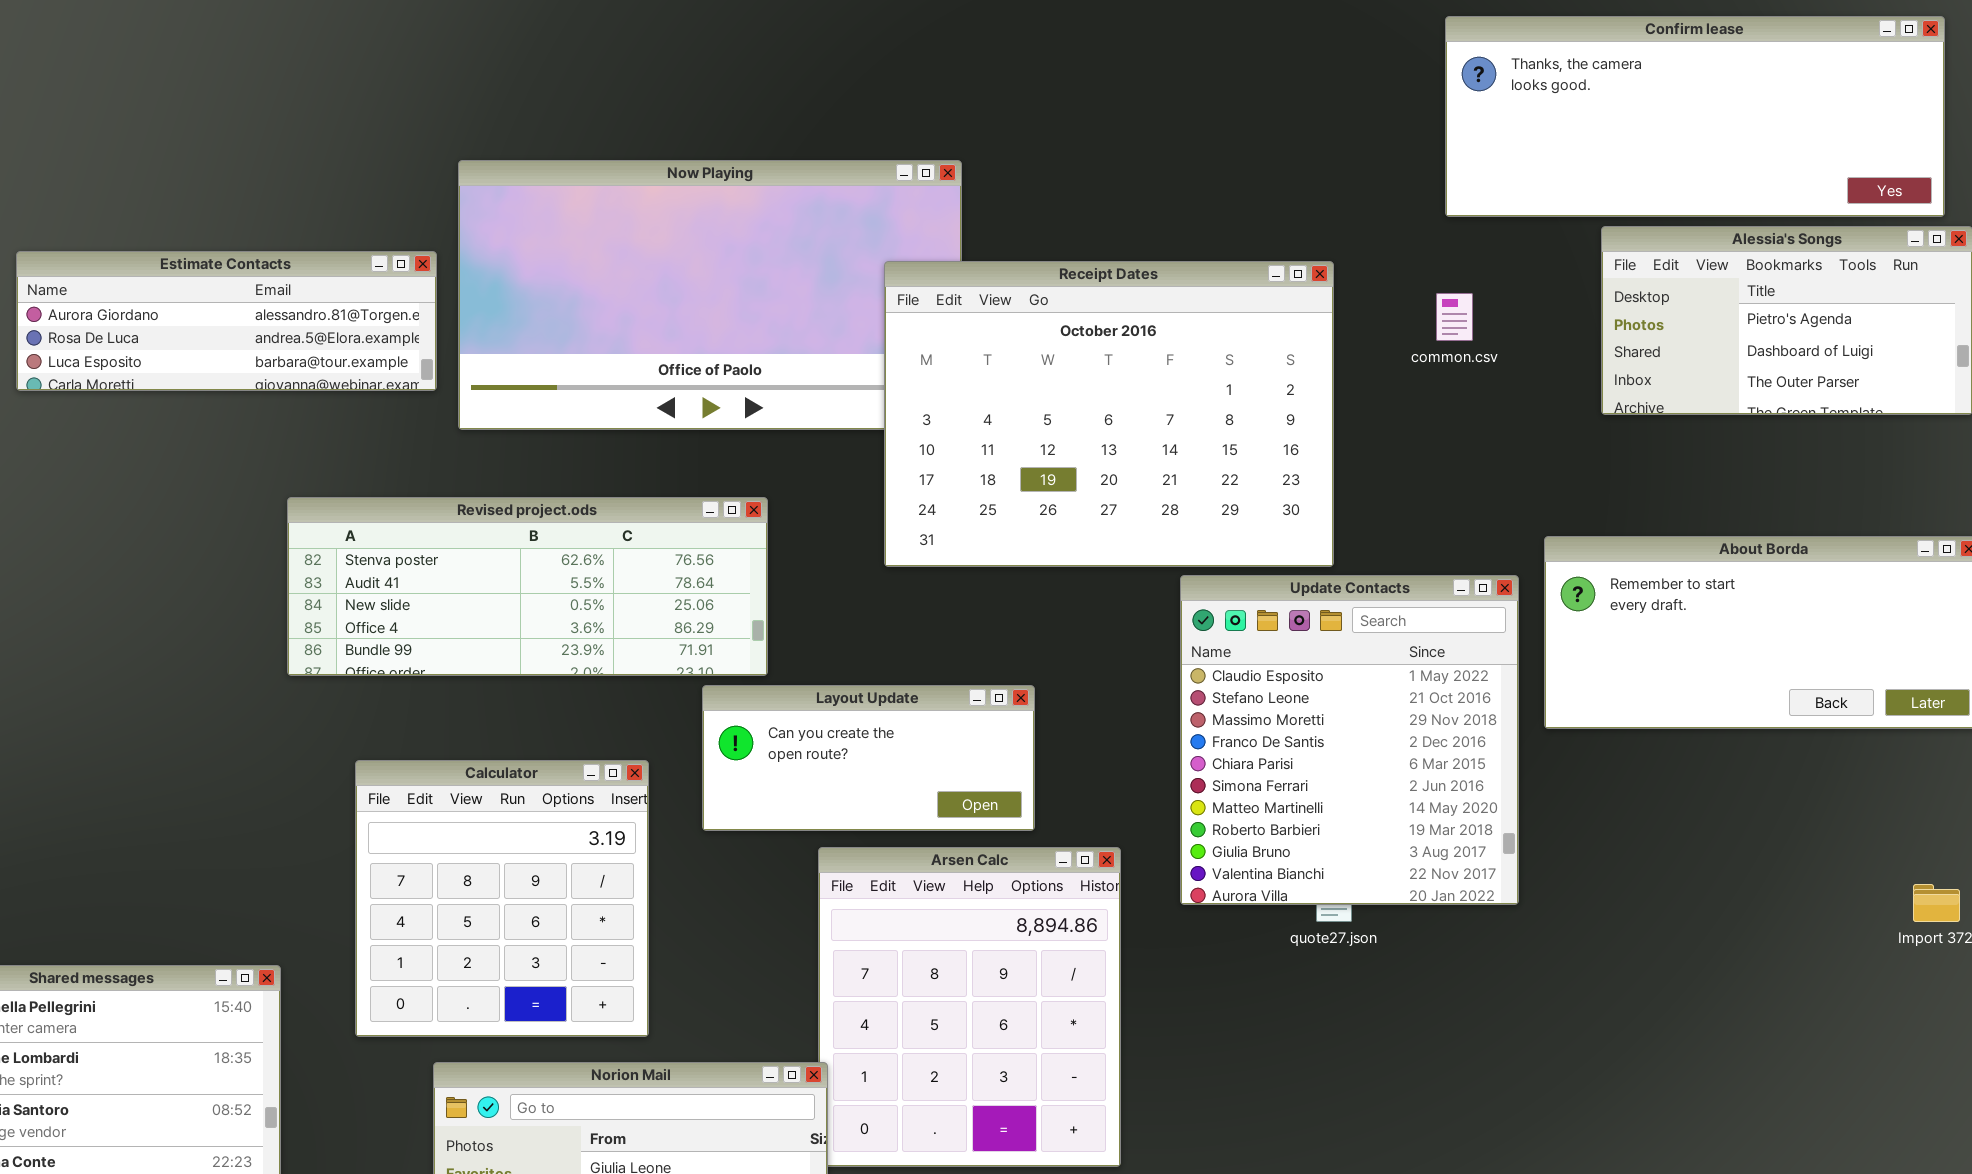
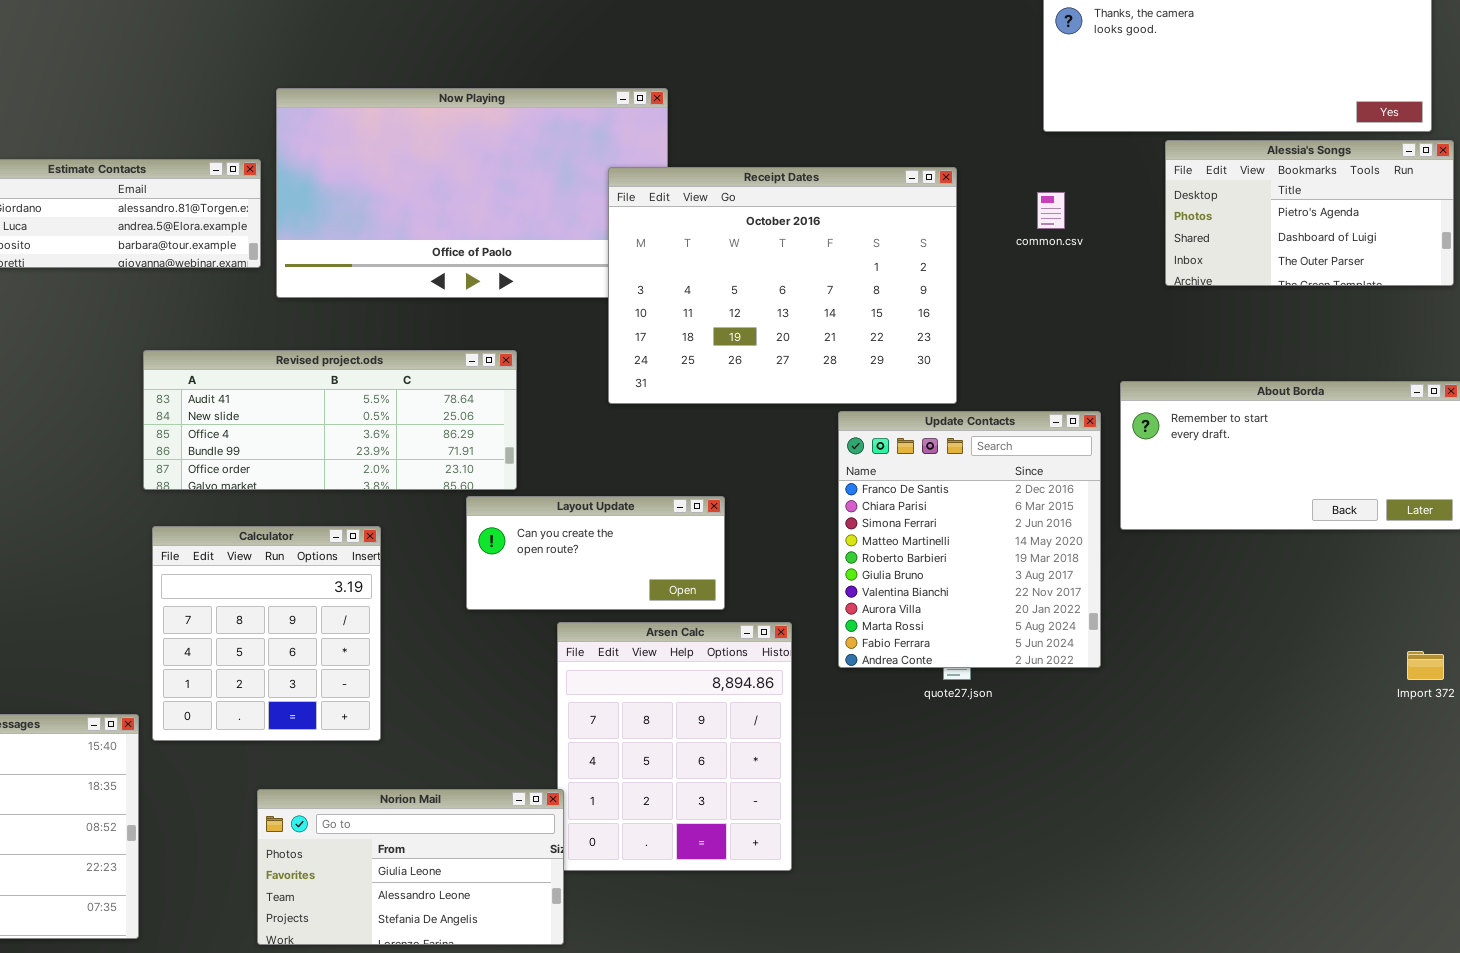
Revised project.ods: [287,497,768,676] -> [143,350,517,490], scrolled down 1 row
Update Contacts: [1180,575,1519,905] -> [838,411,1101,668], scrolled down 3 rows
Calculator: [355,760,649,1037] -> [152,526,381,741], moved

